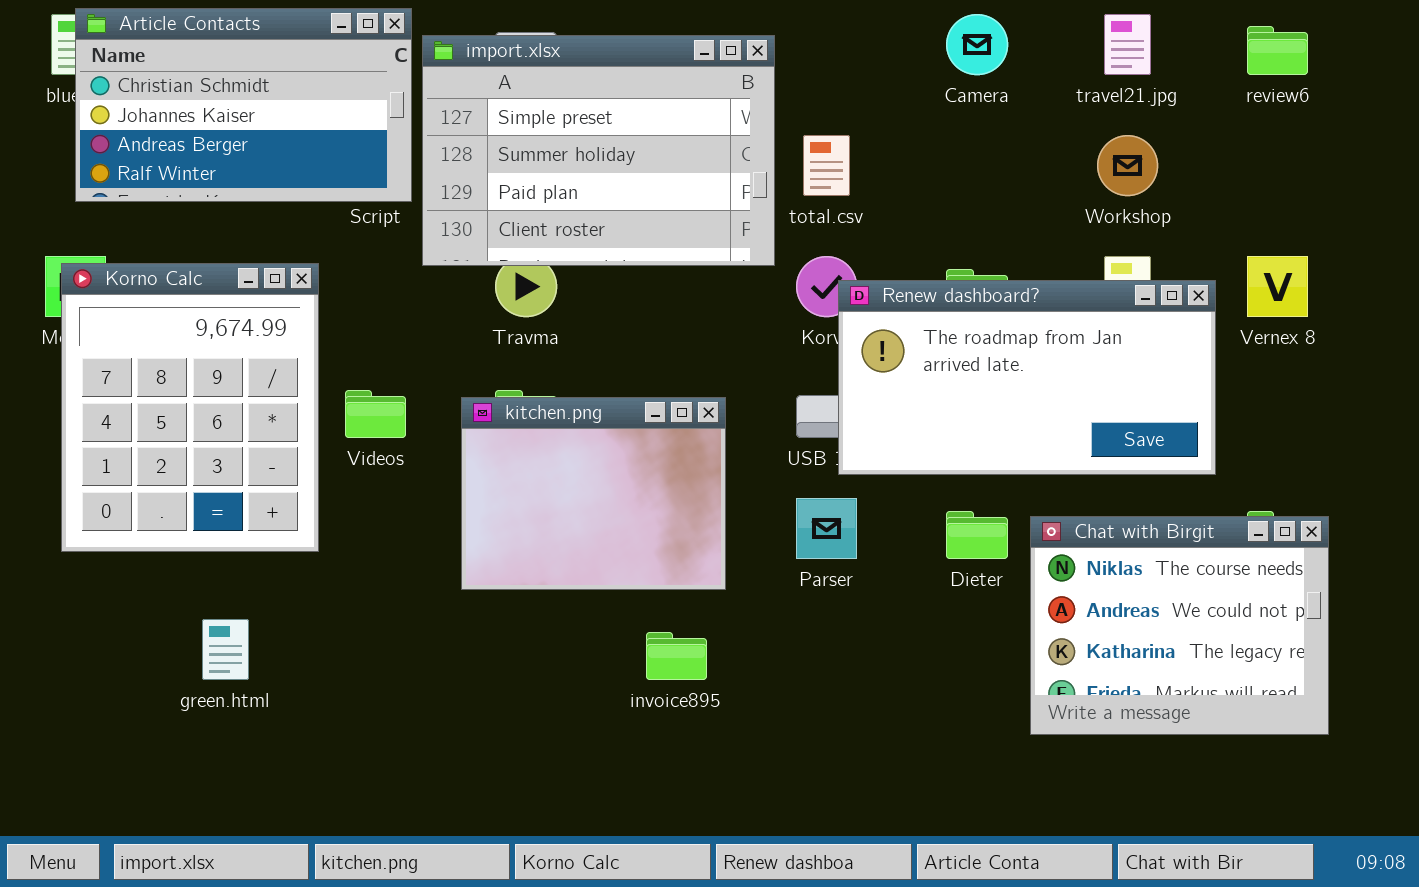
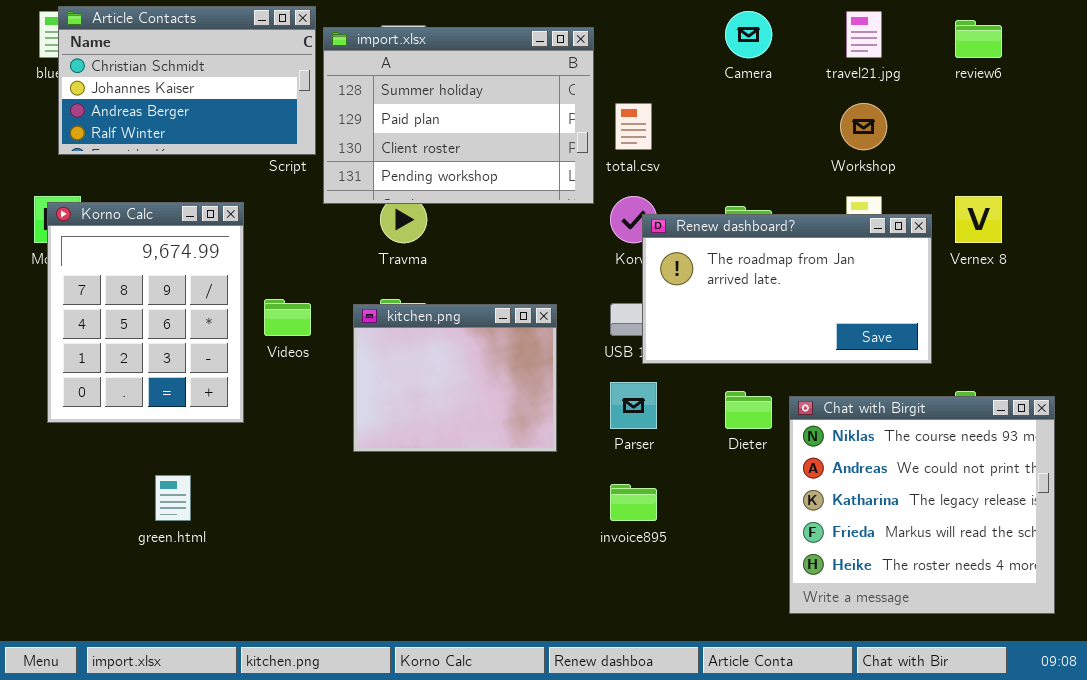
import.xlsx: [422,35,775,266] -> [323,27,594,204], scrolled down 1 row
Chat with Birgit: [1030,516,1329,735] -> [789,396,1055,614], resized
invoice895: [646,632,707,680] -> [610,484,657,521], moved

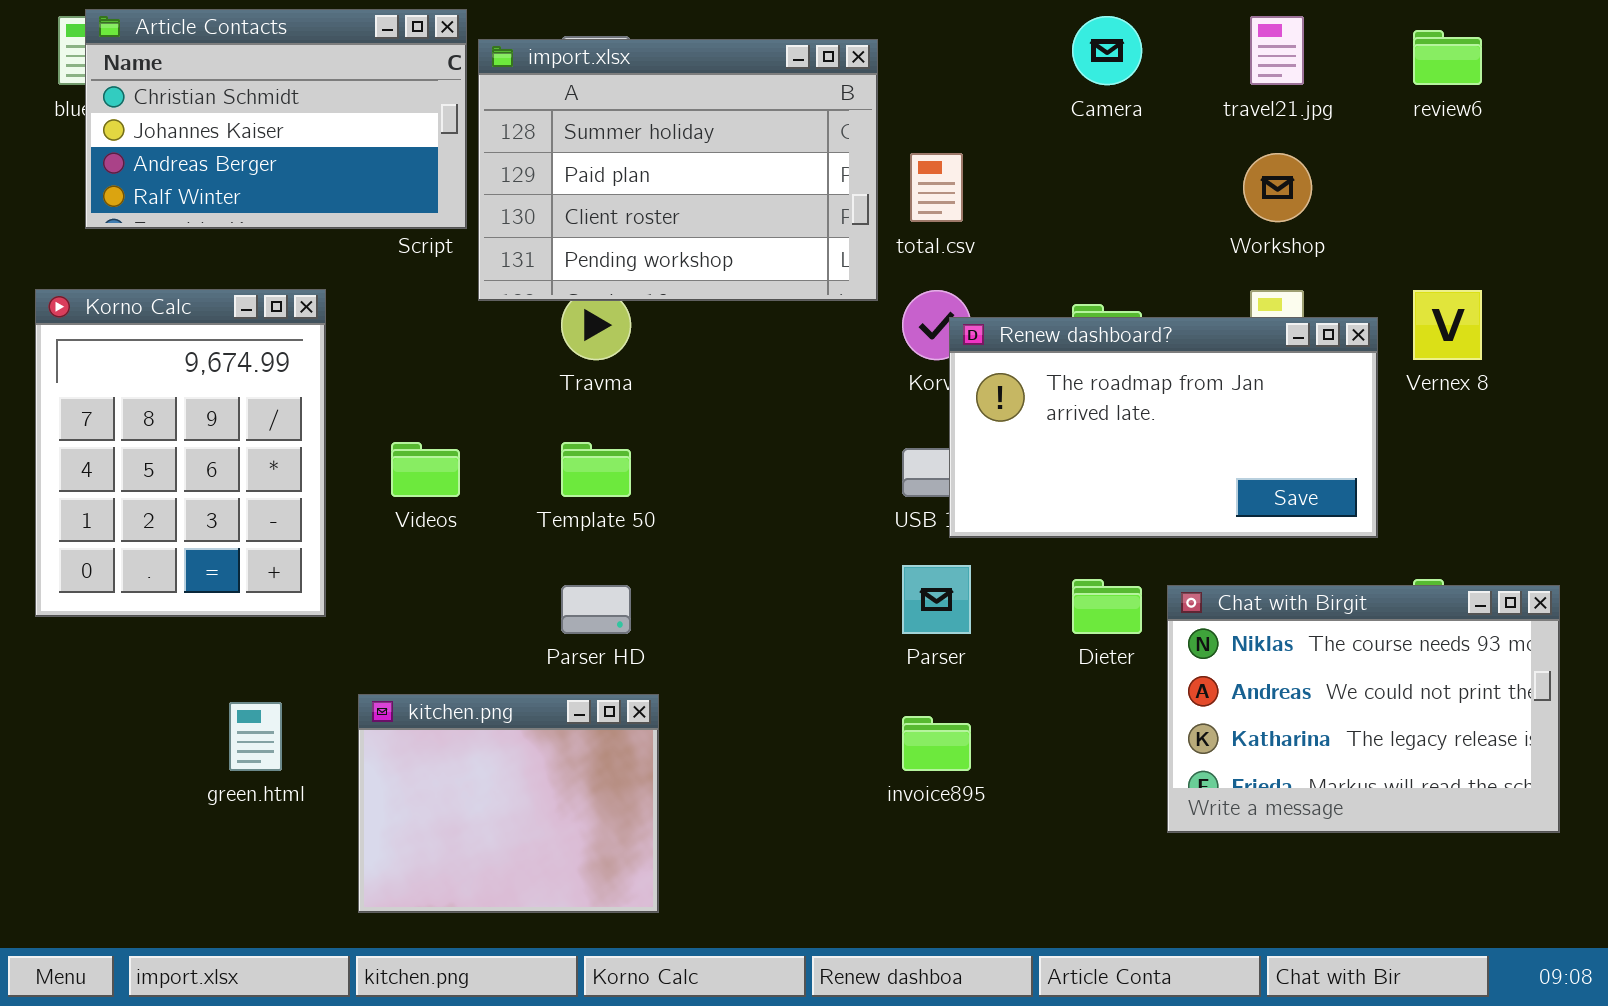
Korno Calc: [47,202,244,423] -> [35,289,326,617], moved
kitchen.png: [353,304,557,452] -> [358,694,659,913], moved
Chat with Birgit: [789,396,1055,614] -> [1167,585,1560,833], resized

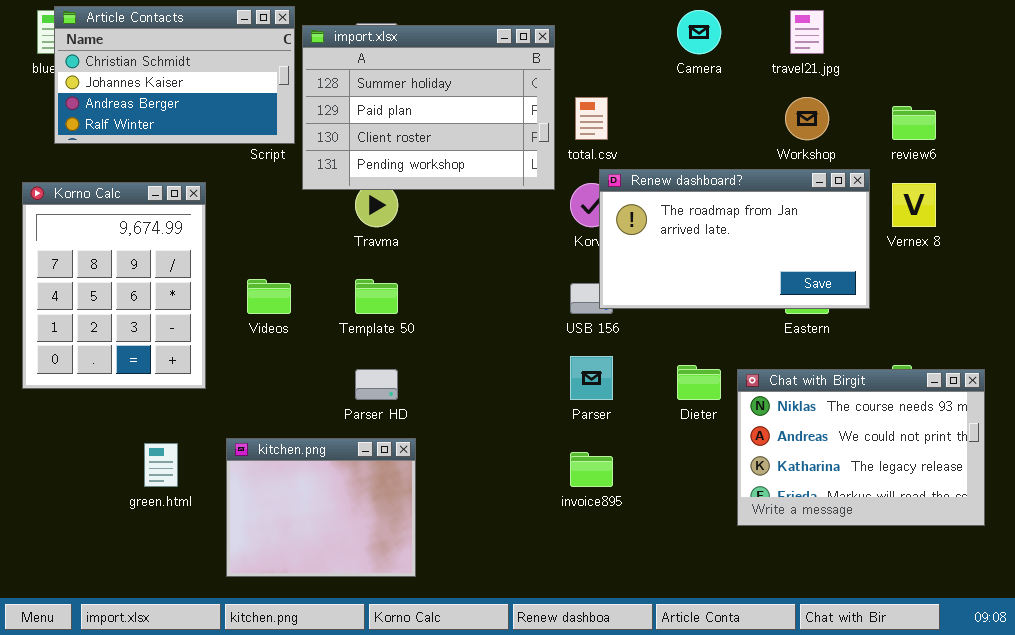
review6: [1413,30,1482,85] -> [892,106,936,140], moved
Renew dashboard?: [949,317,1378,538] -> [599,169,870,309], moved

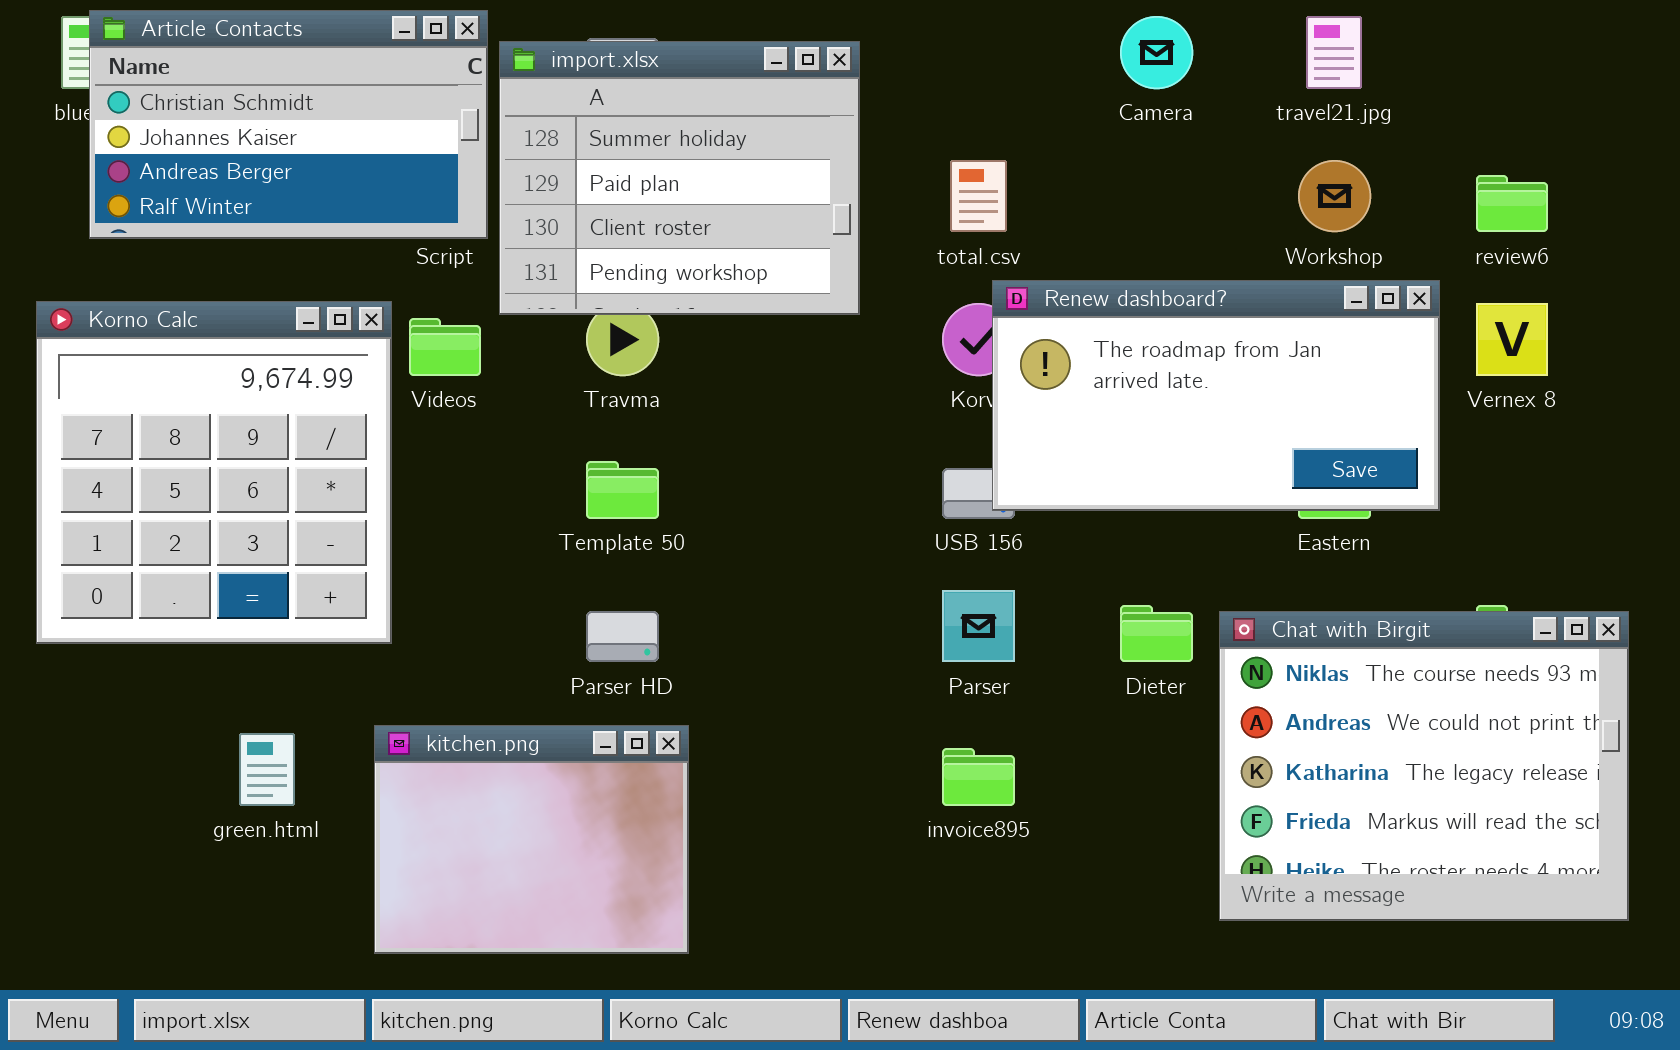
import.xlsx: [302,25,555,190] -> [499,41,860,315], resized
Korno Calc: [22,182,206,389] -> [36,301,392,644], resized
Videos: [247,279,291,314] -> [409,318,481,376], moved
Chat with Birgit: [737,369,985,526] -> [1219,611,1629,921], resized

